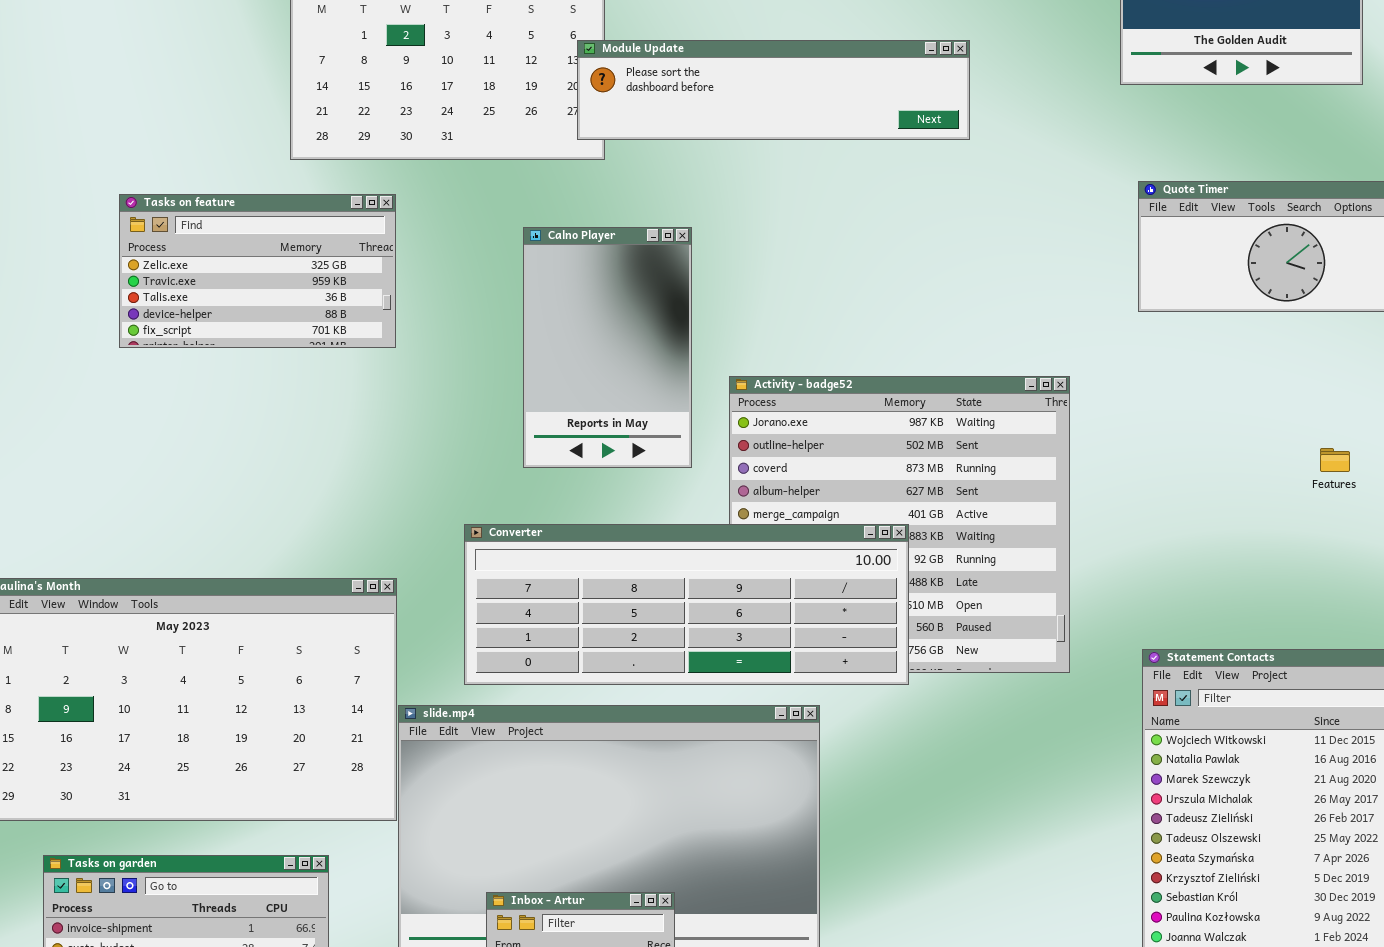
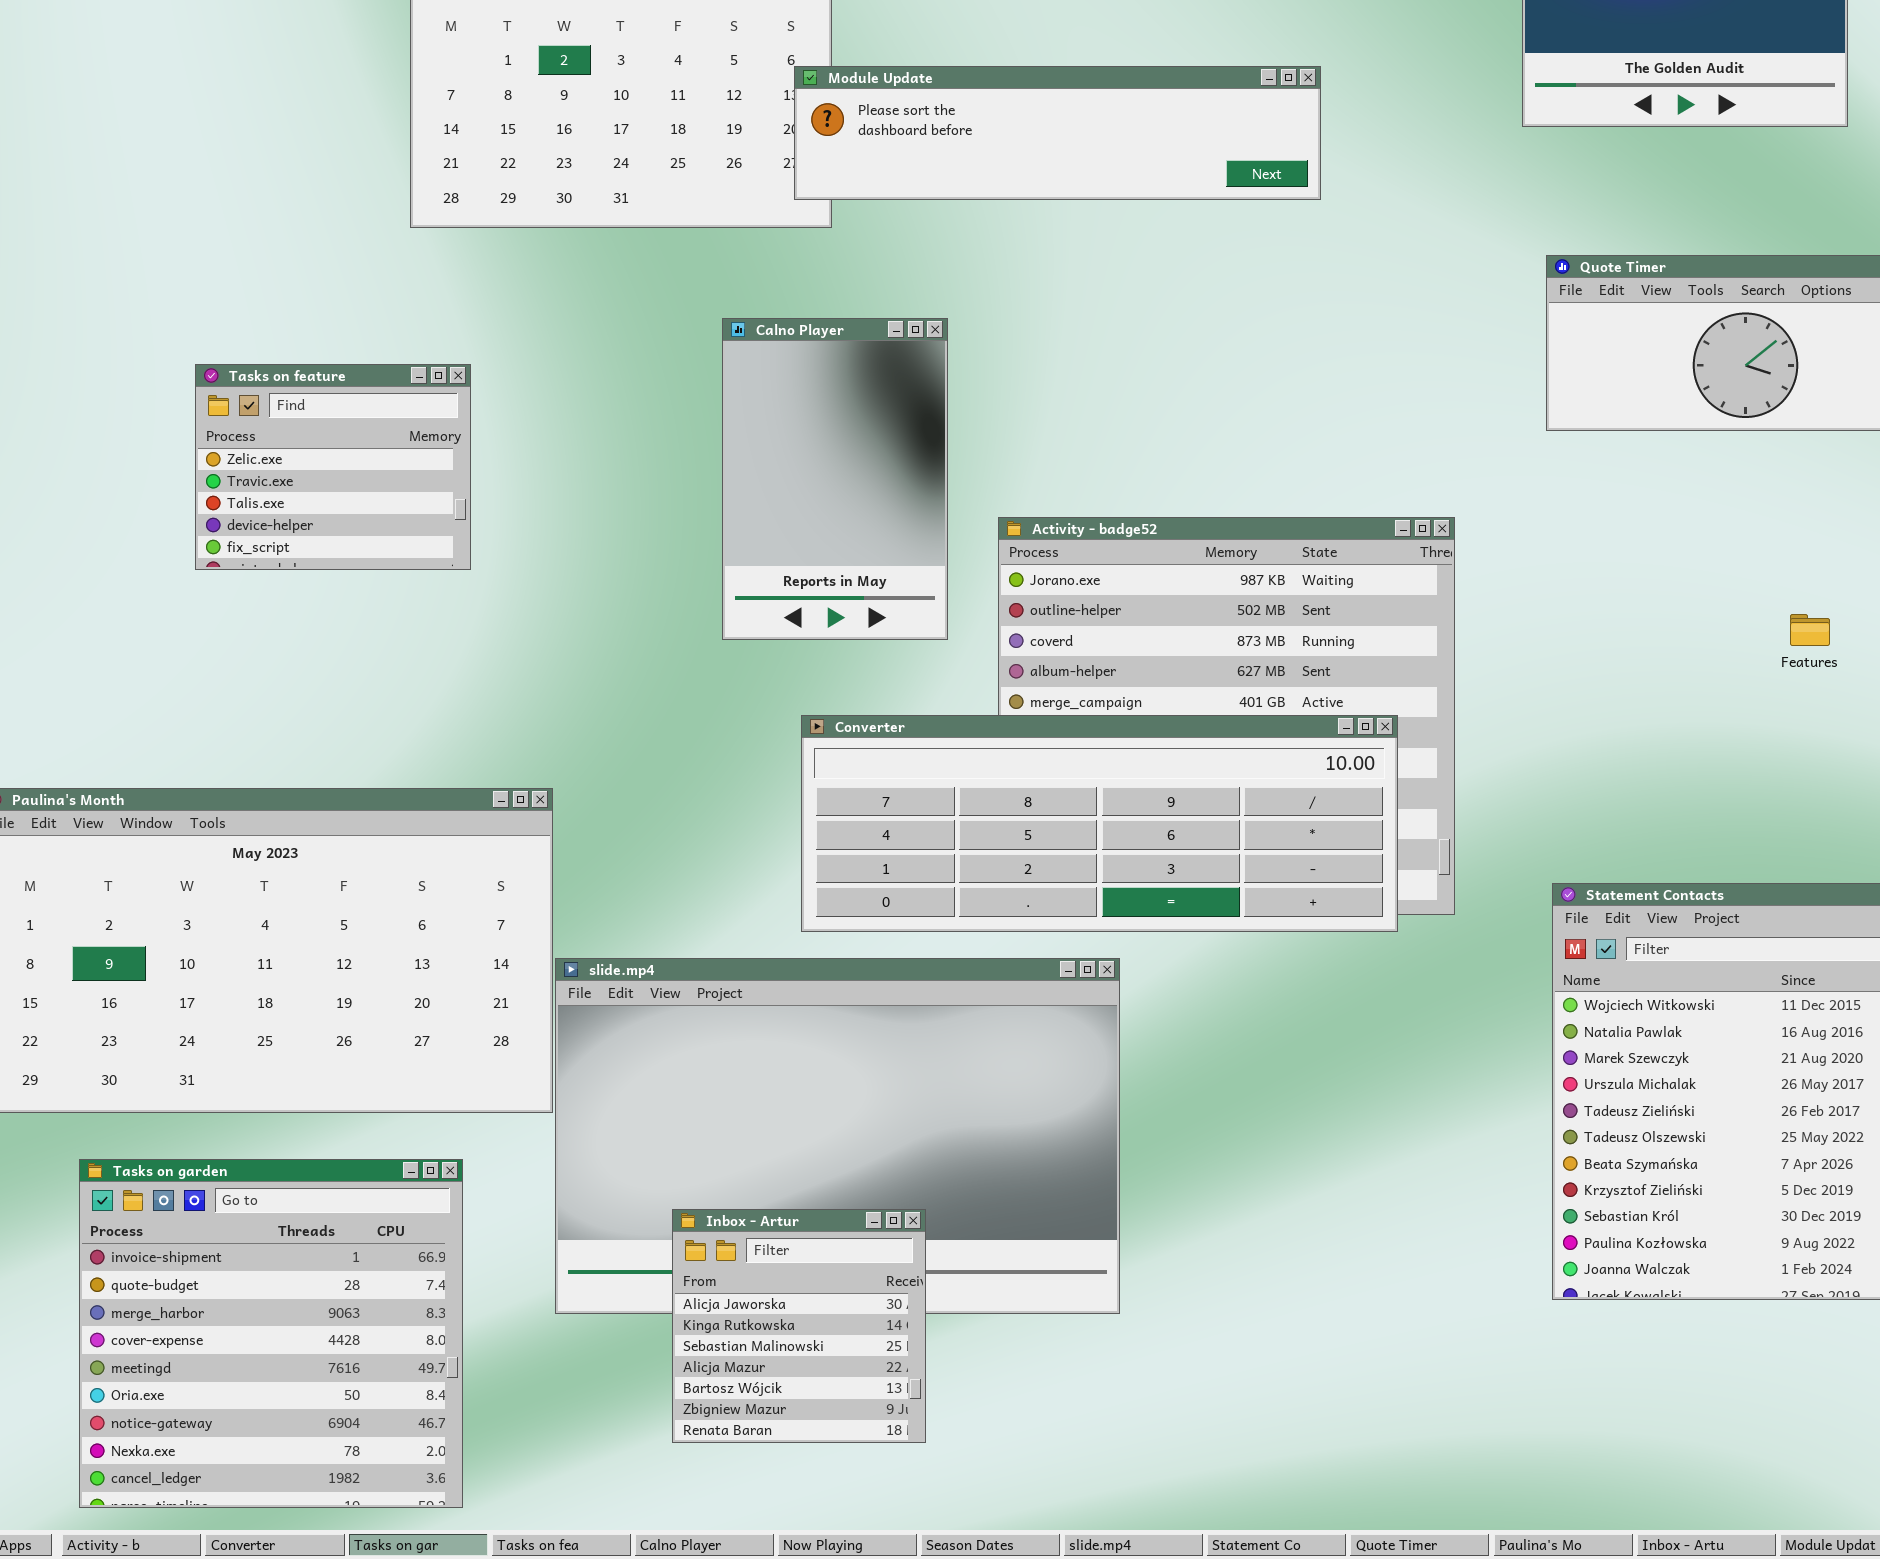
Tasks on feature: [119,194,396,348] -> [195,364,471,570], moved, resized
Converter: [464,524,909,685] -> [801,715,1398,932], moved

